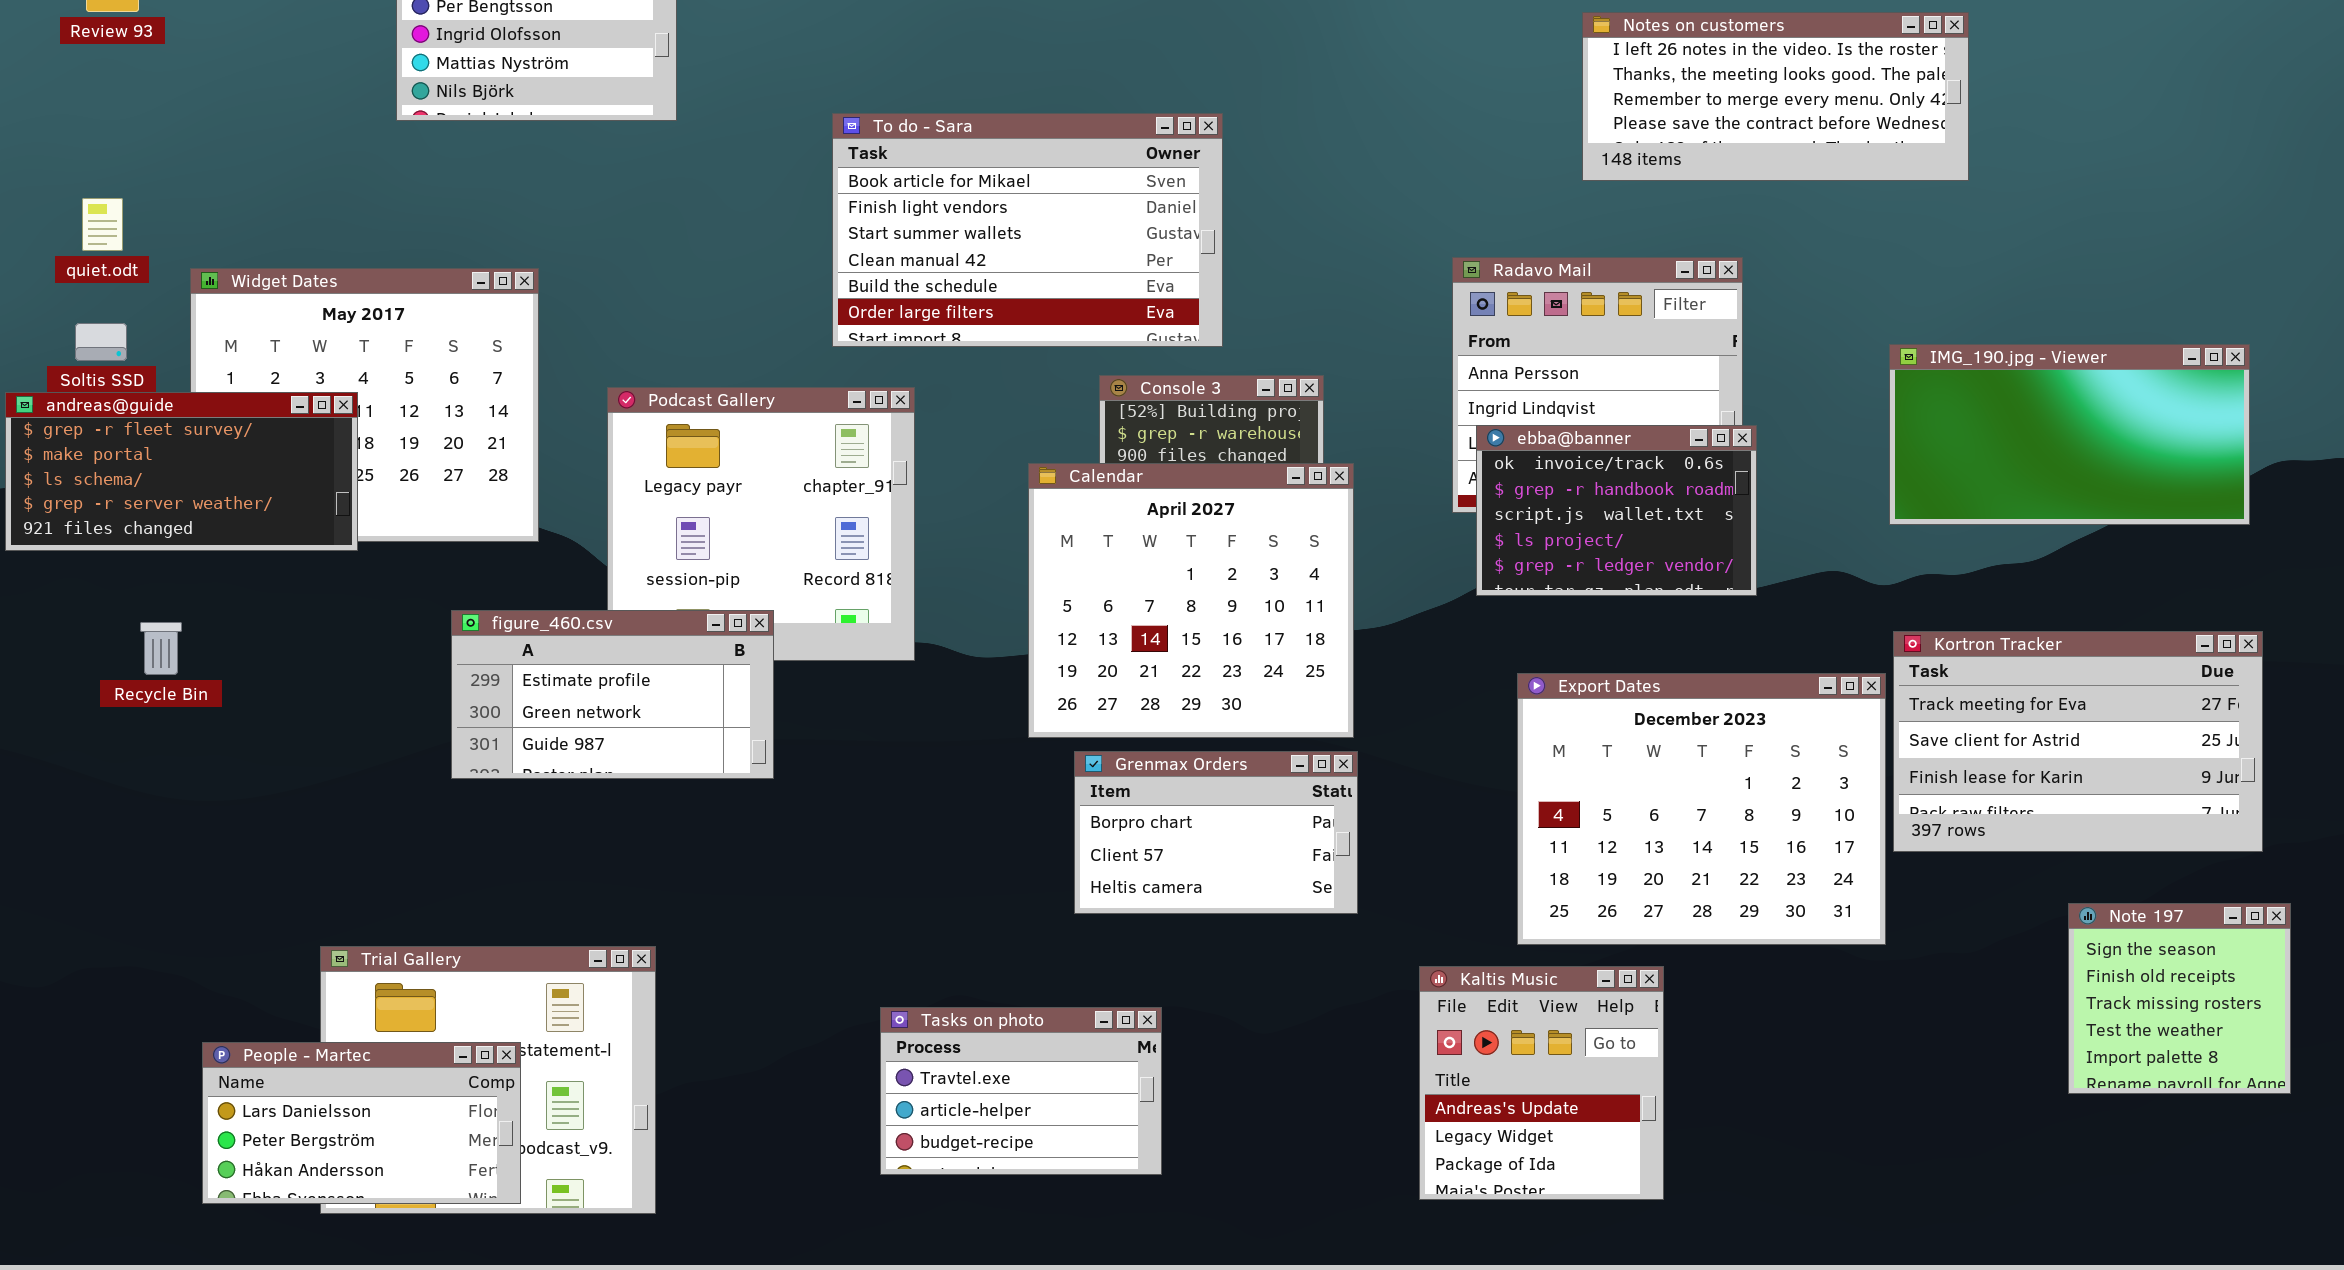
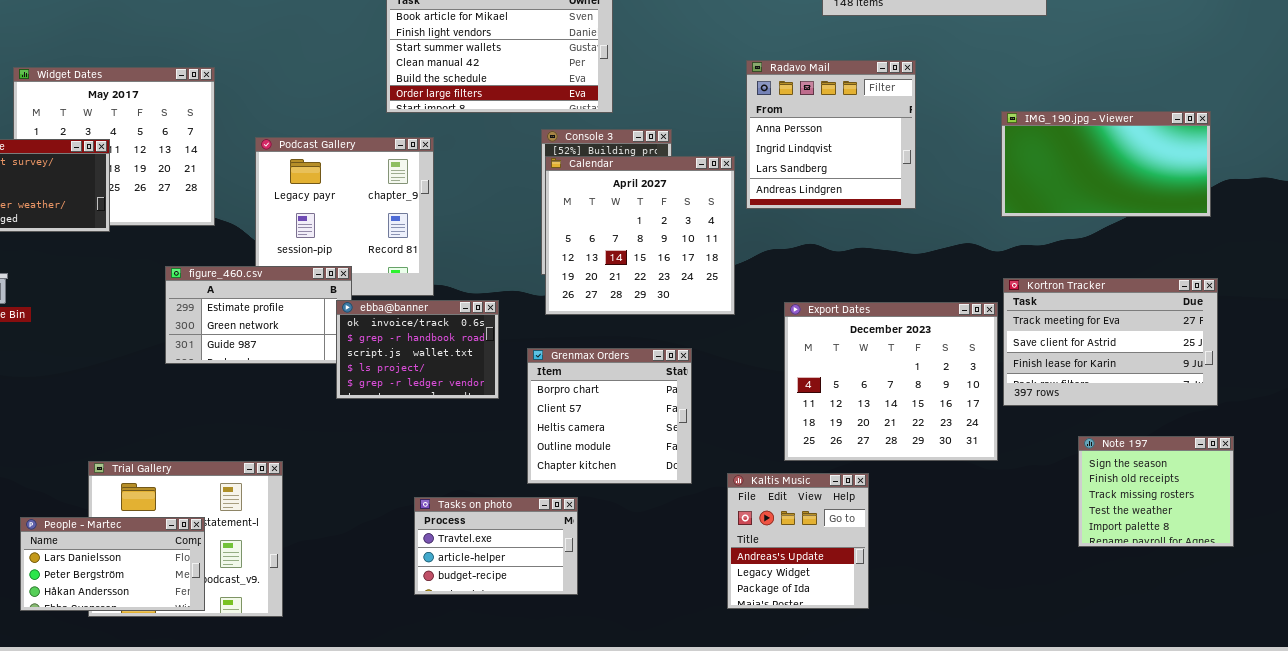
ebba@banner: [1476,425,1757,596] -> [336,300,499,399], moved
Calendar: [1028,463,1354,738] -> [545,156,735,315], moved
Grenmax Orders: [1074,751,1358,914] -> [527,348,692,484], resized
Note 197: [2068,903,2291,1094] -> [1078,436,1234,547], resized

